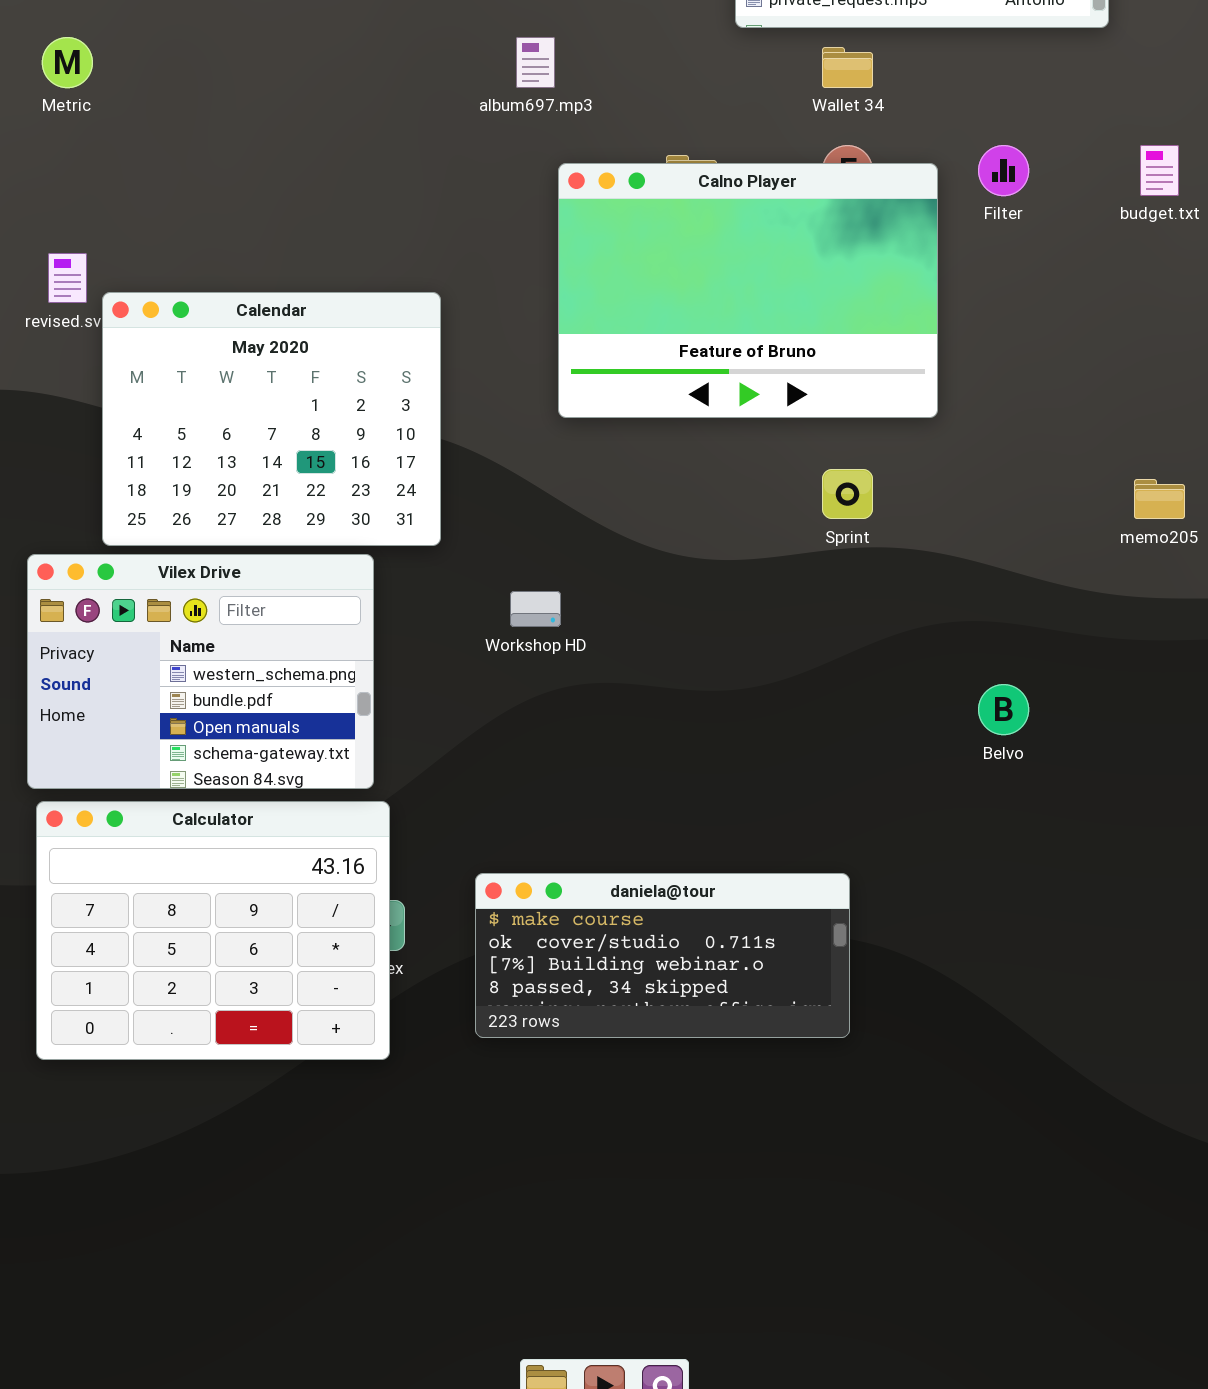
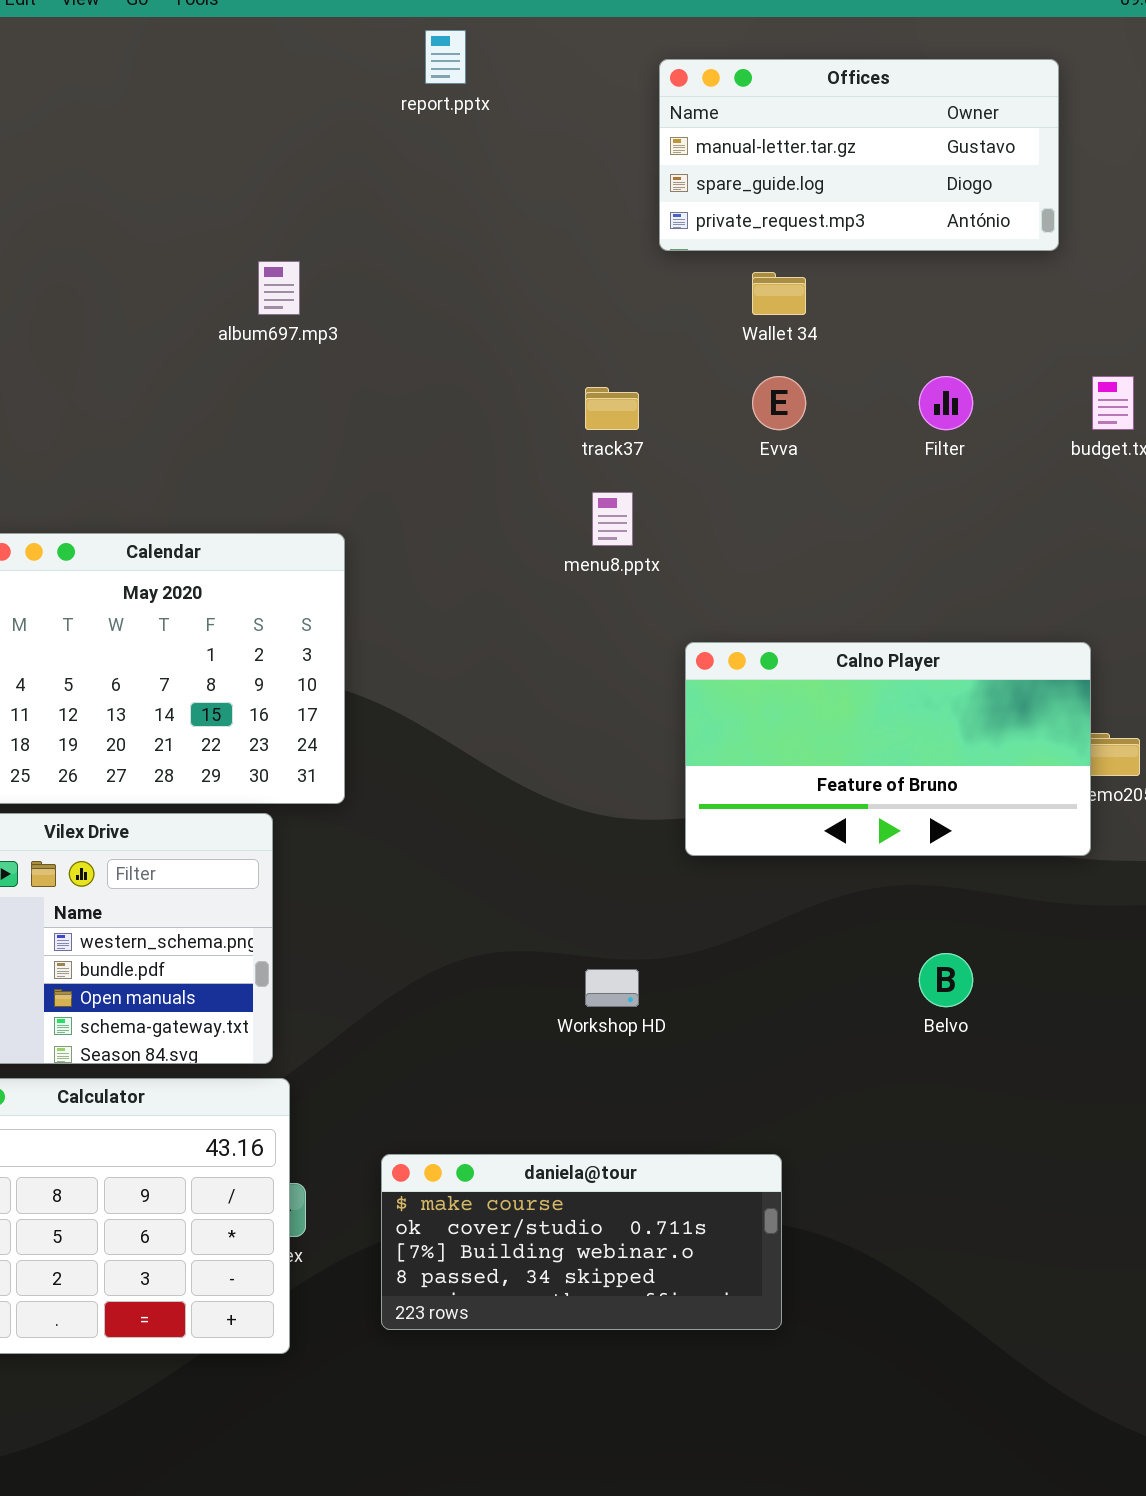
album697.mp3: [516,37,555,88] -> [258,261,300,315], moved
Calno Player: [558,163,938,418] -> [685,642,1091,856], moved, resized
Workshop HD: [510,591,561,627] -> [585,969,639,1007], moved

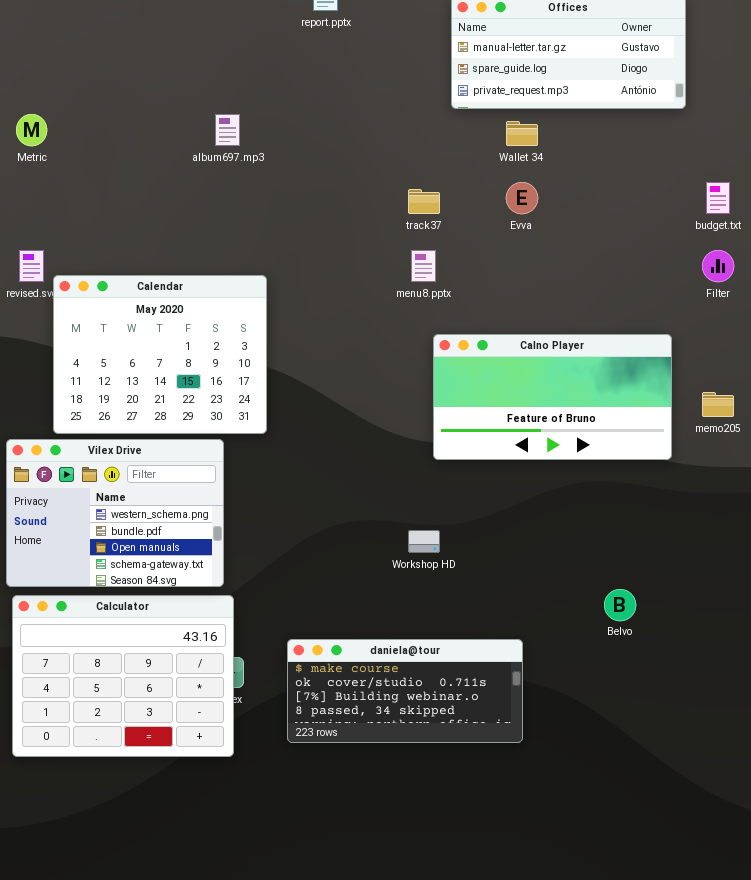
Filter: [919,376,973,430] -> [702,250,734,282], moved
Calno Player: [685,642,1091,856] -> [433,334,672,460], moved
Belvo: [919,953,973,1007] -> [604,589,636,621], moved

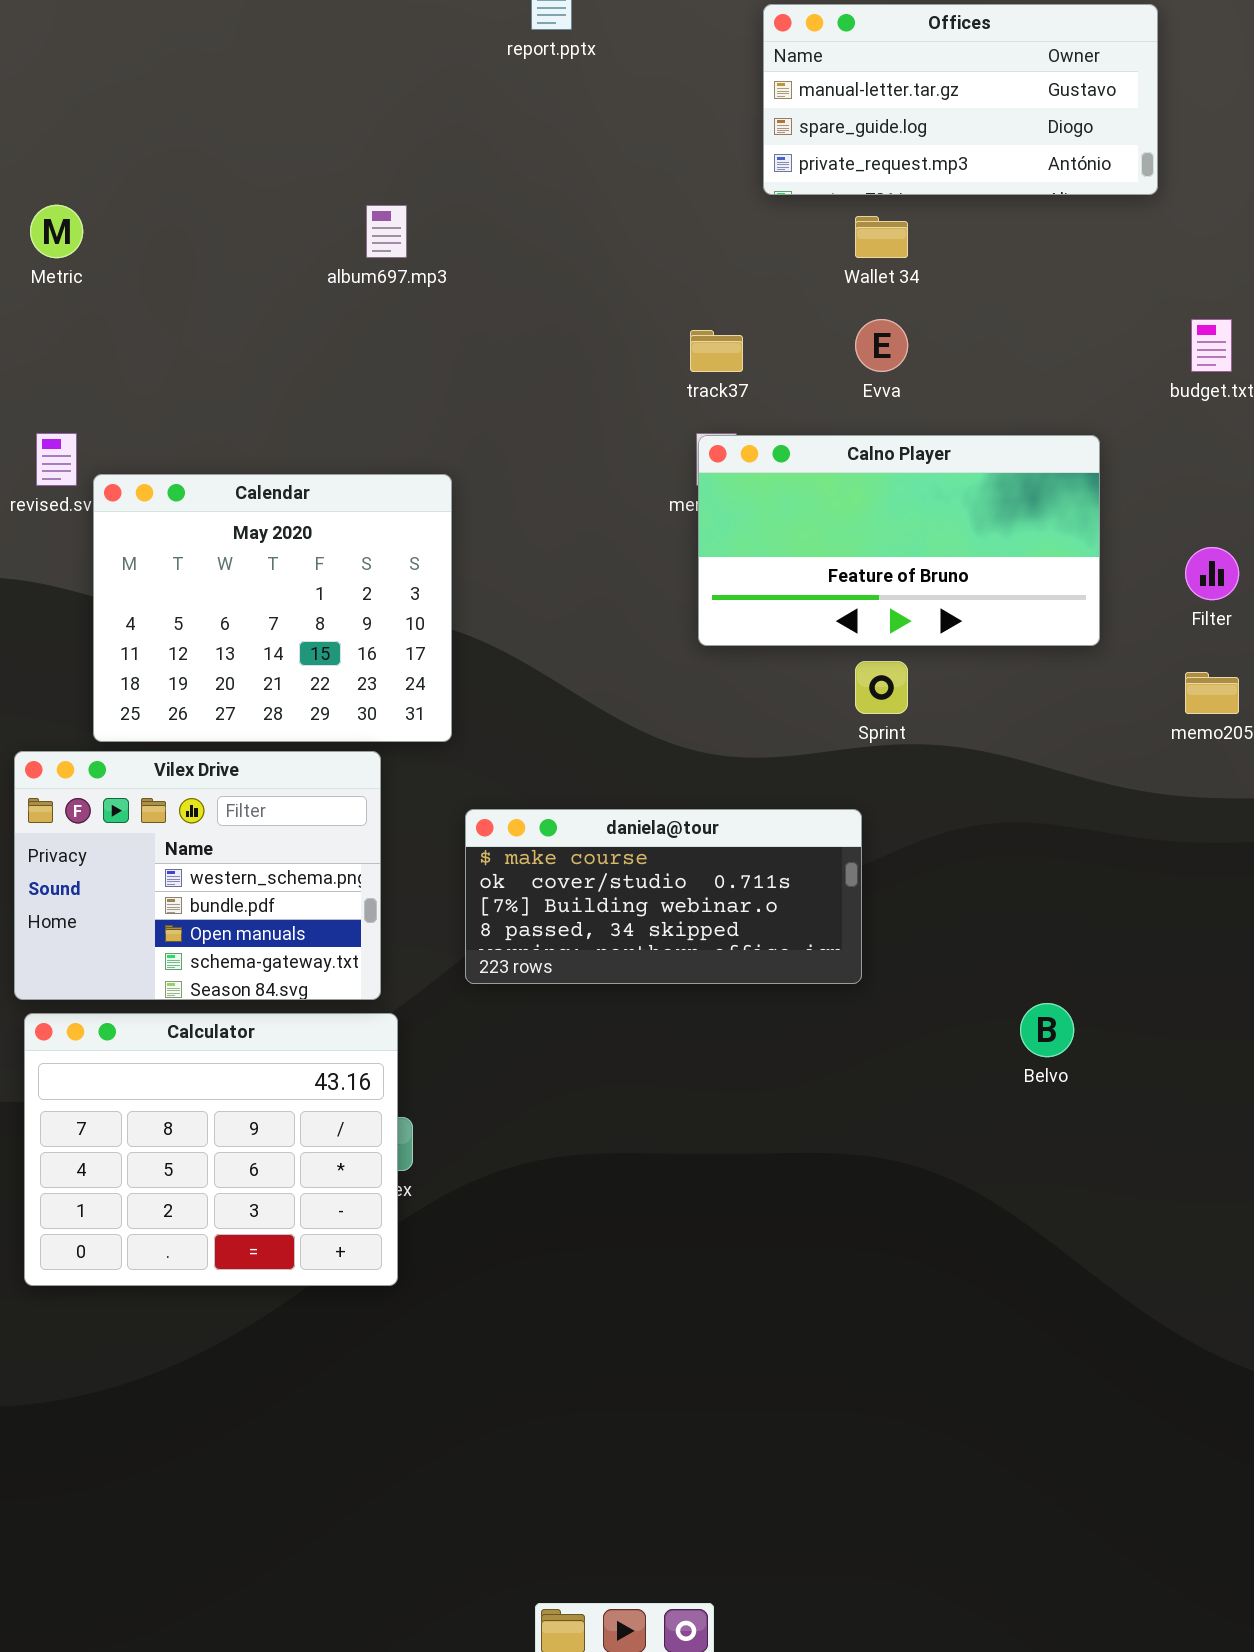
Filter: [702,250,734,282] -> [1185,547,1239,600], moved
Calno Player: [433,334,672,460] -> [698,435,1100,646], moved
daniela@tour: [287,639,523,743] -> [465,809,862,984], moved

